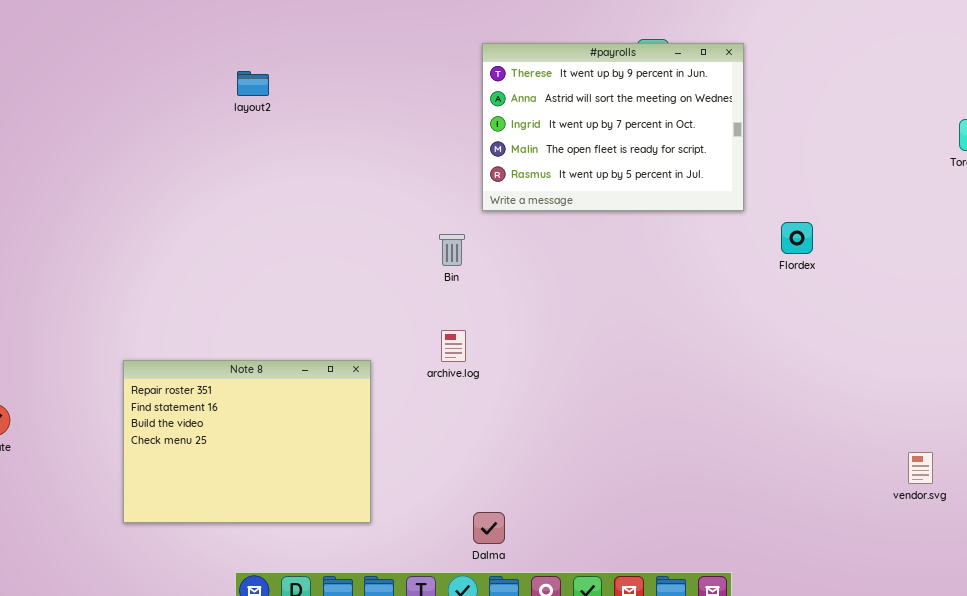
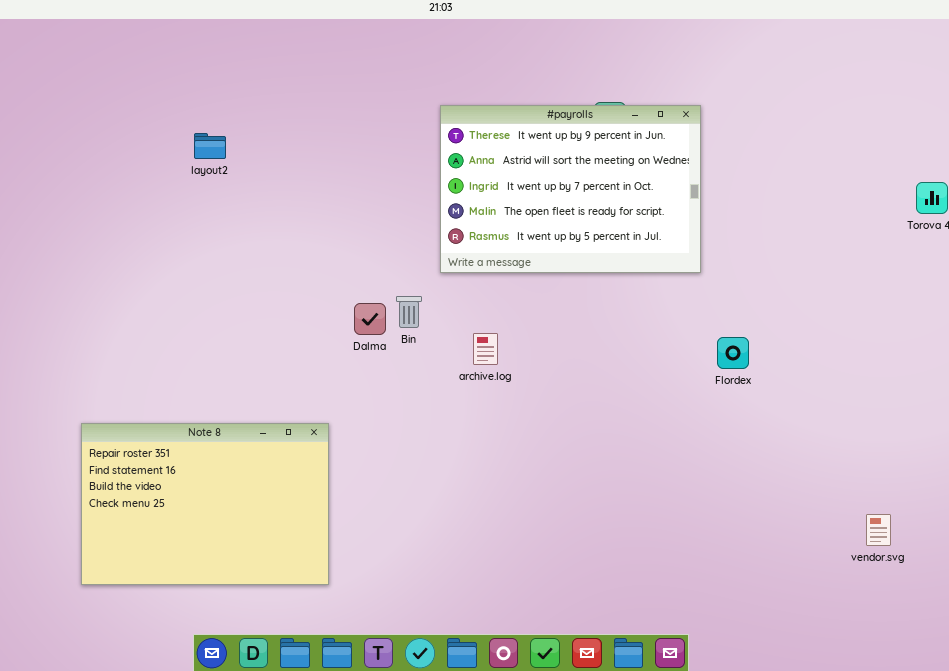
Flordex: [781,222,813,254] -> [717,337,749,369], moved
archive.log: [441,330,466,362] -> [473,333,498,365], moved
Dalma: [473,512,505,544] -> [354,303,386,335], moved

